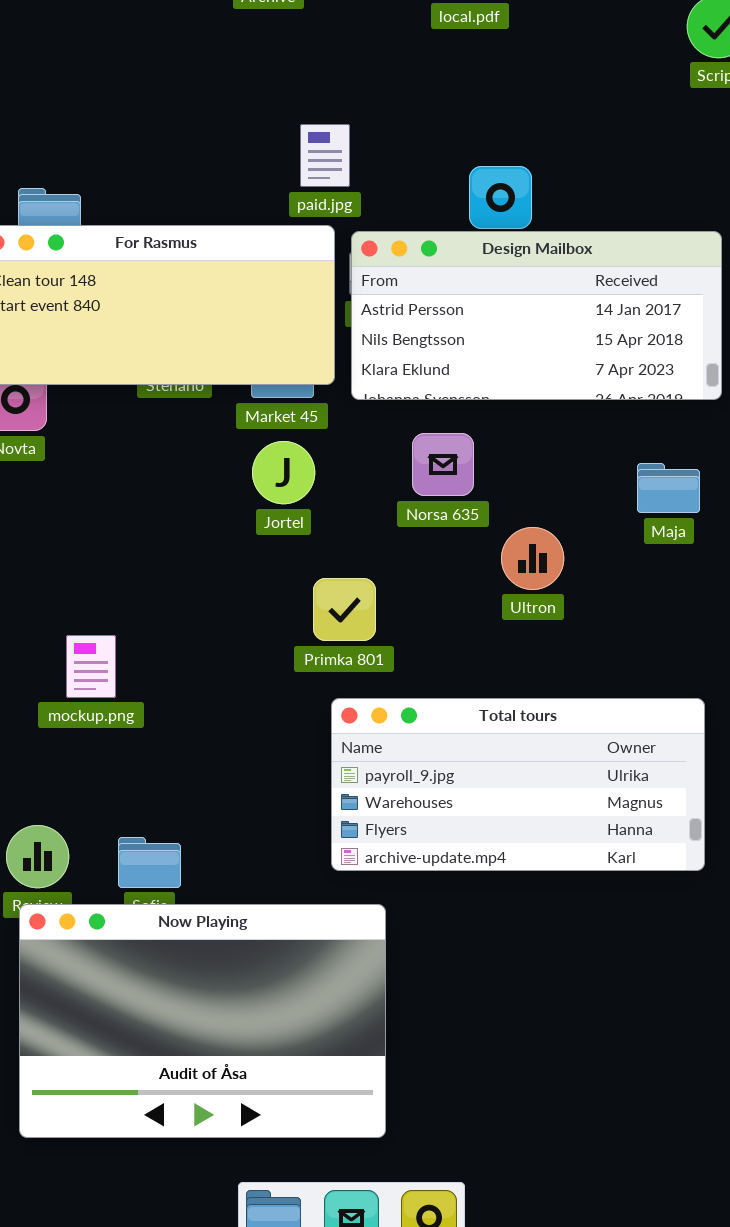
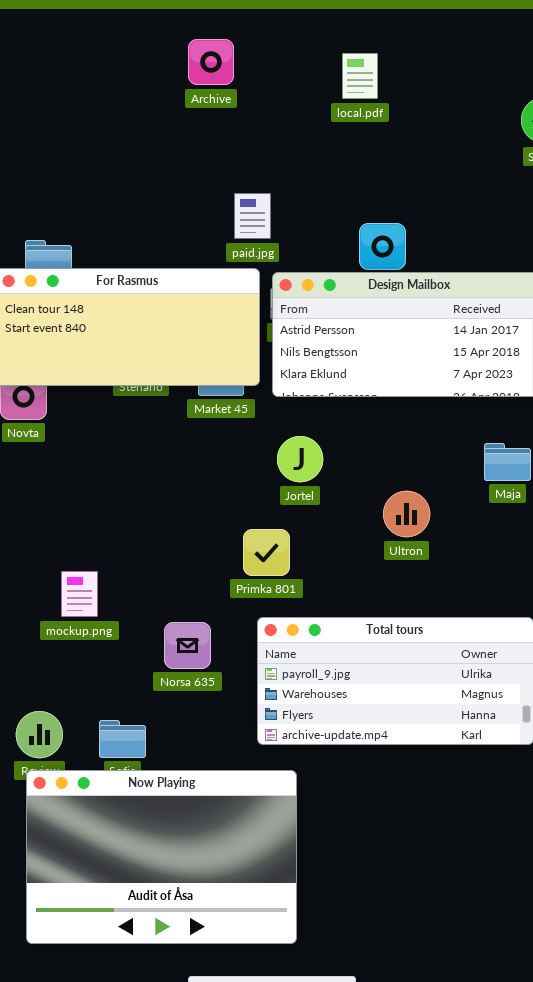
Norsa 635: [412,433,474,496] -> [164,622,211,669], moved
Jortel: [252,441,315,504] -> [277,436,323,482], moved

